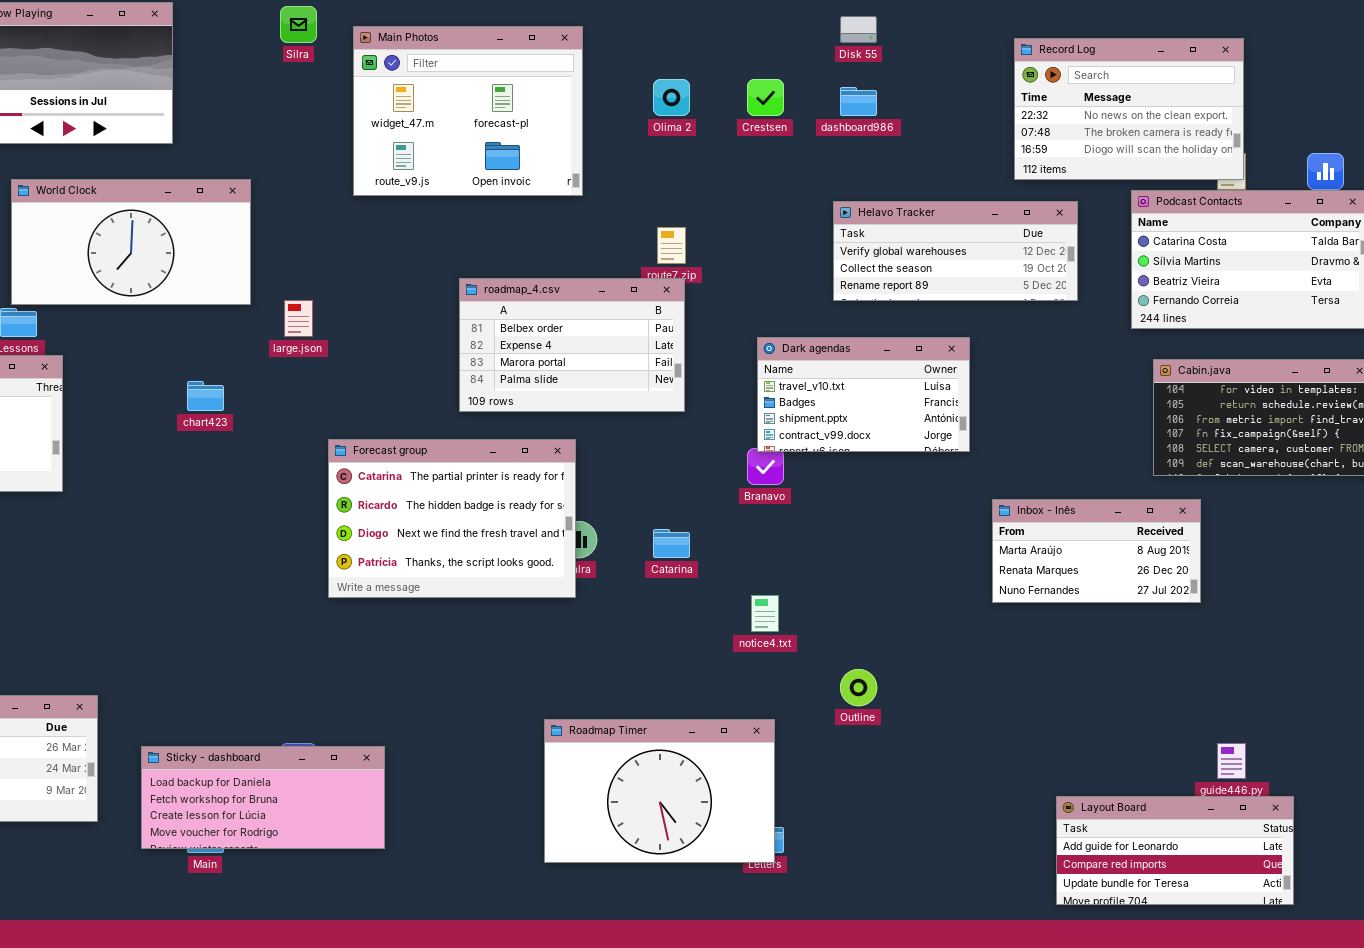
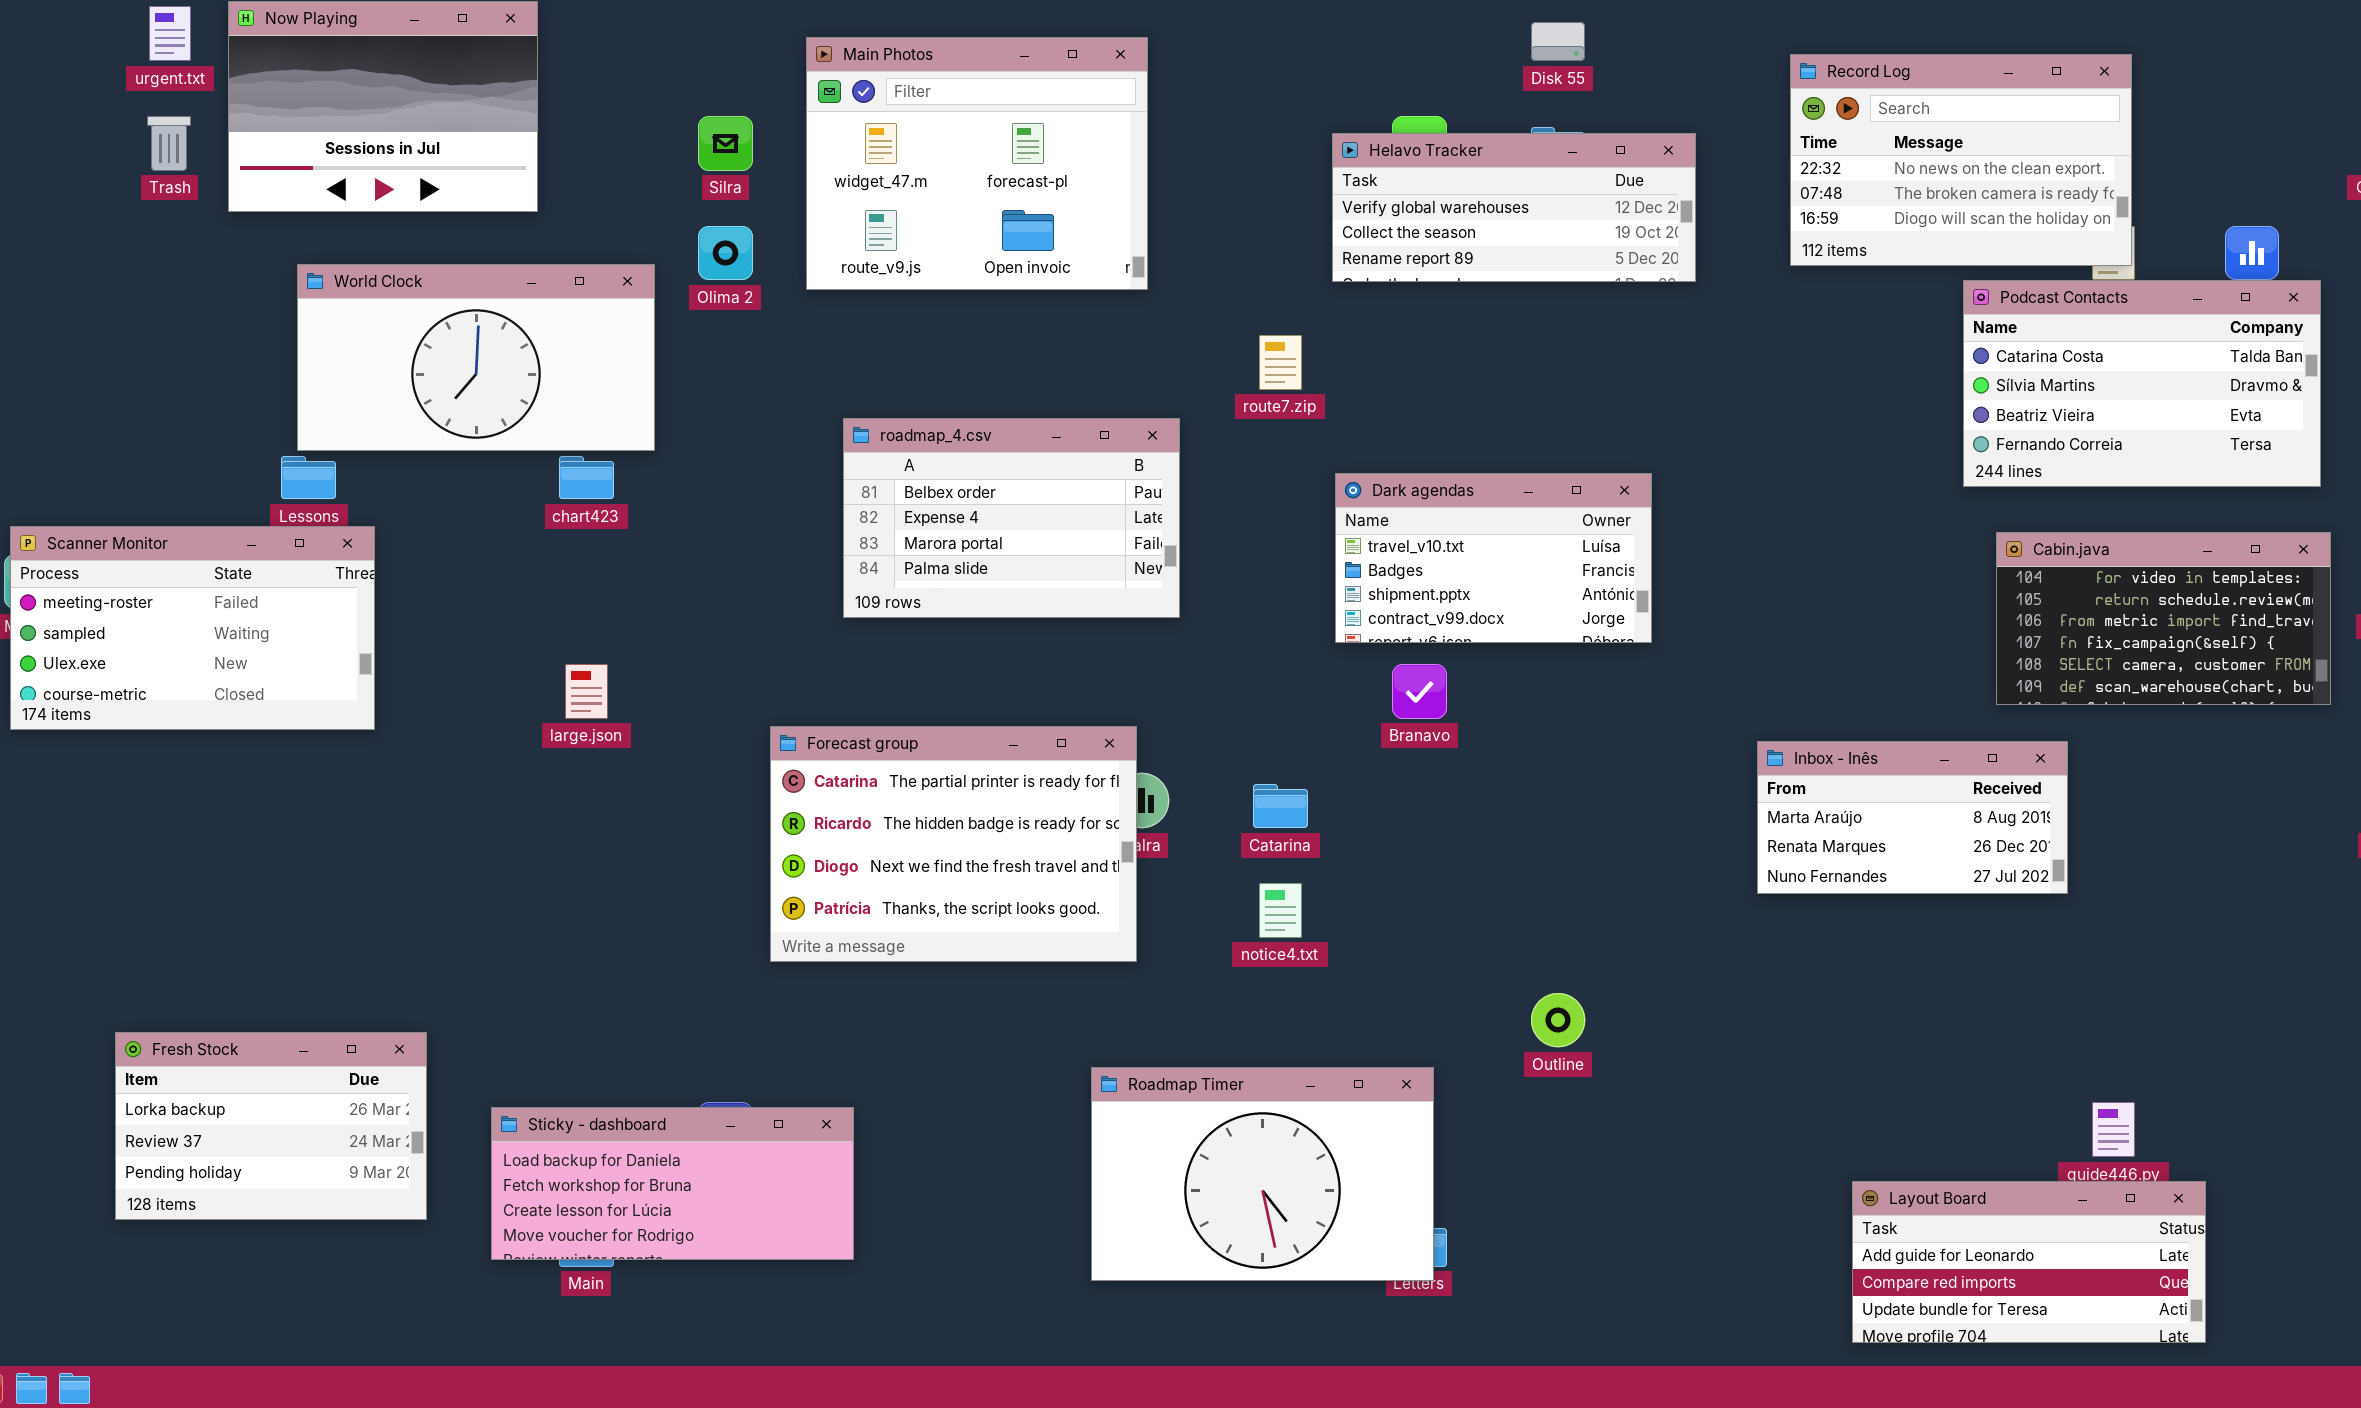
Silra: [280,6,317,43] -> [698,116,753,171], moved
Olima 2: [653,79,690,116] -> [698,226,753,280], moved
Helavo Tracker: [833,201,1078,301] -> [1332,133,1696,282], moved
roadmap_4.csv: [459,278,685,412] -> [843,418,1180,618], moved
large.json: [284,300,313,337] -> [565,664,608,719], moved
Dark agendas: [757,337,970,452] -> [1335,473,1652,643], moved
chart423: [187,381,224,411] -> [559,456,614,499], moved
Forecast group: [328,439,576,598] -> [770,726,1137,962], moved
notice4.txt: [751,595,779,632] -> [1259,883,1302,938], moved

